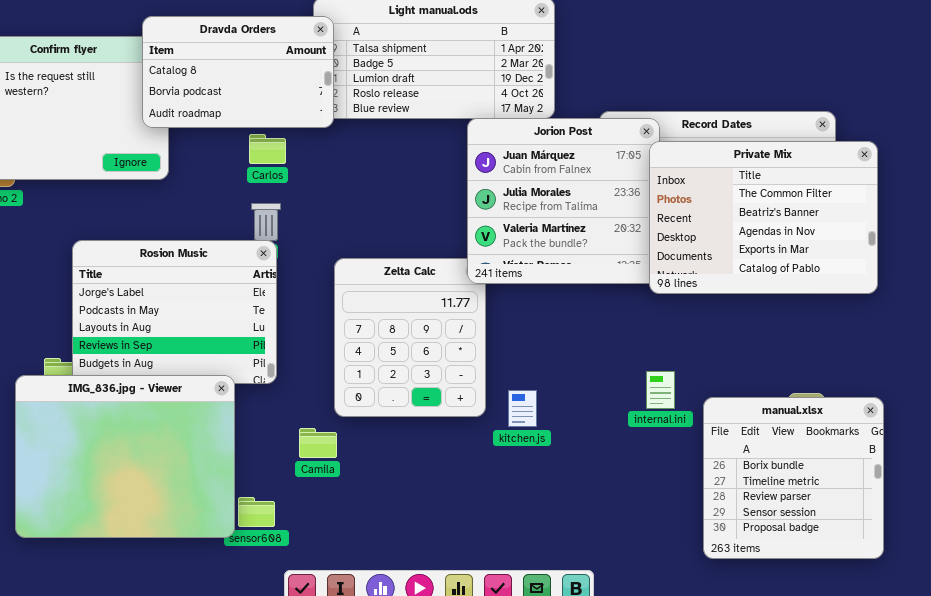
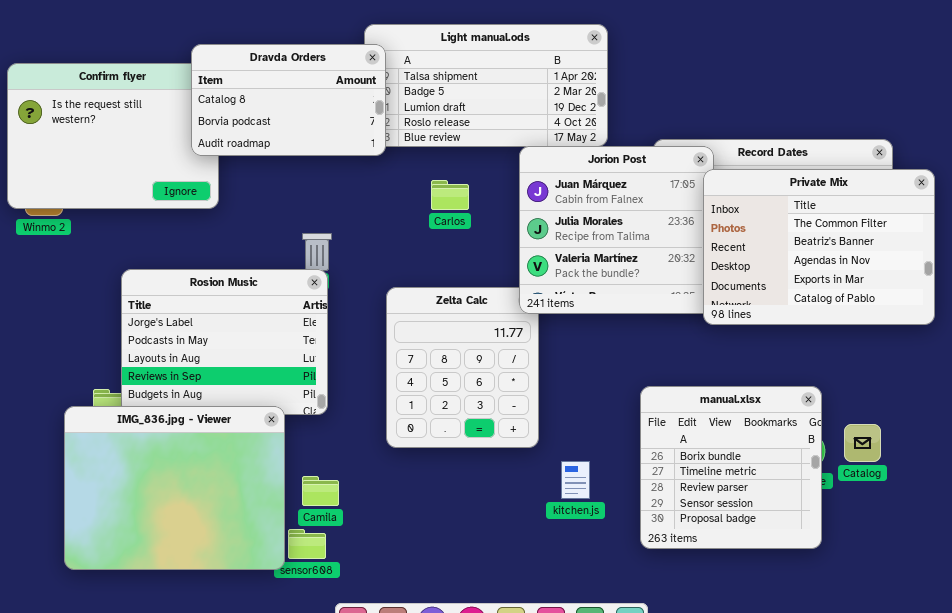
Carlos: [249,134,286,164] -> [431,180,469,210], moved
kitchen.js: [508,390,537,427] -> [561,461,590,499], moved
manual.xlsx: [703,397,884,559] -> [640,386,822,549], moved
Camila: [299,428,337,458] -> [302,476,339,506], moved

